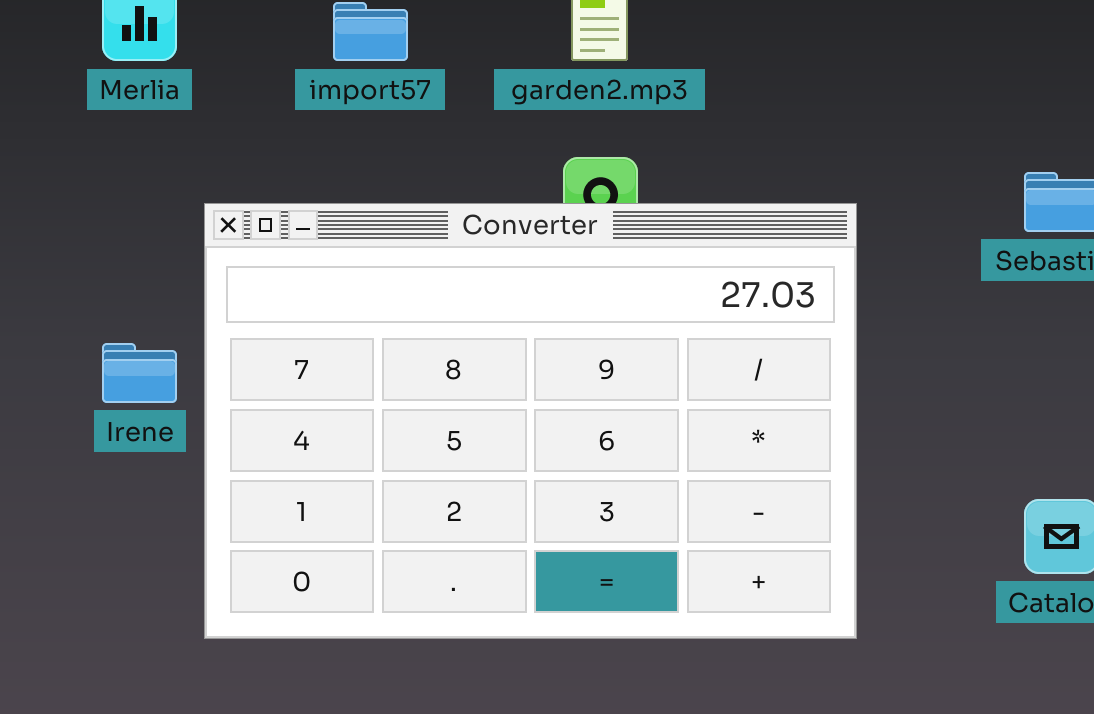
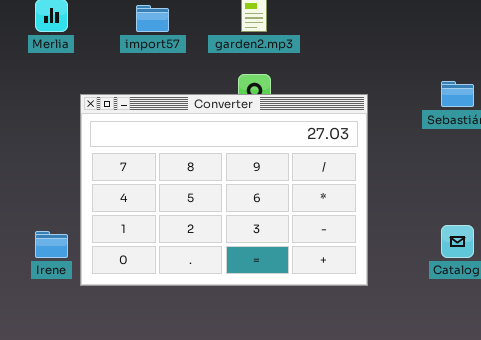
Irene: [102,343,177,403] -> [35,231,68,258], moved

